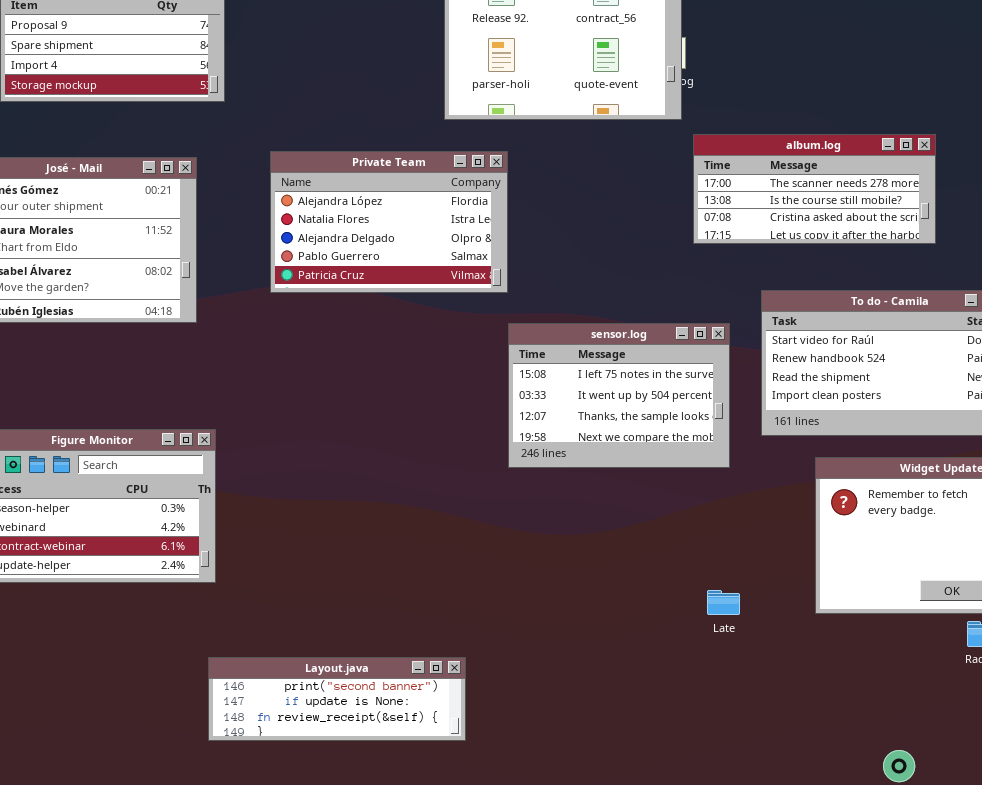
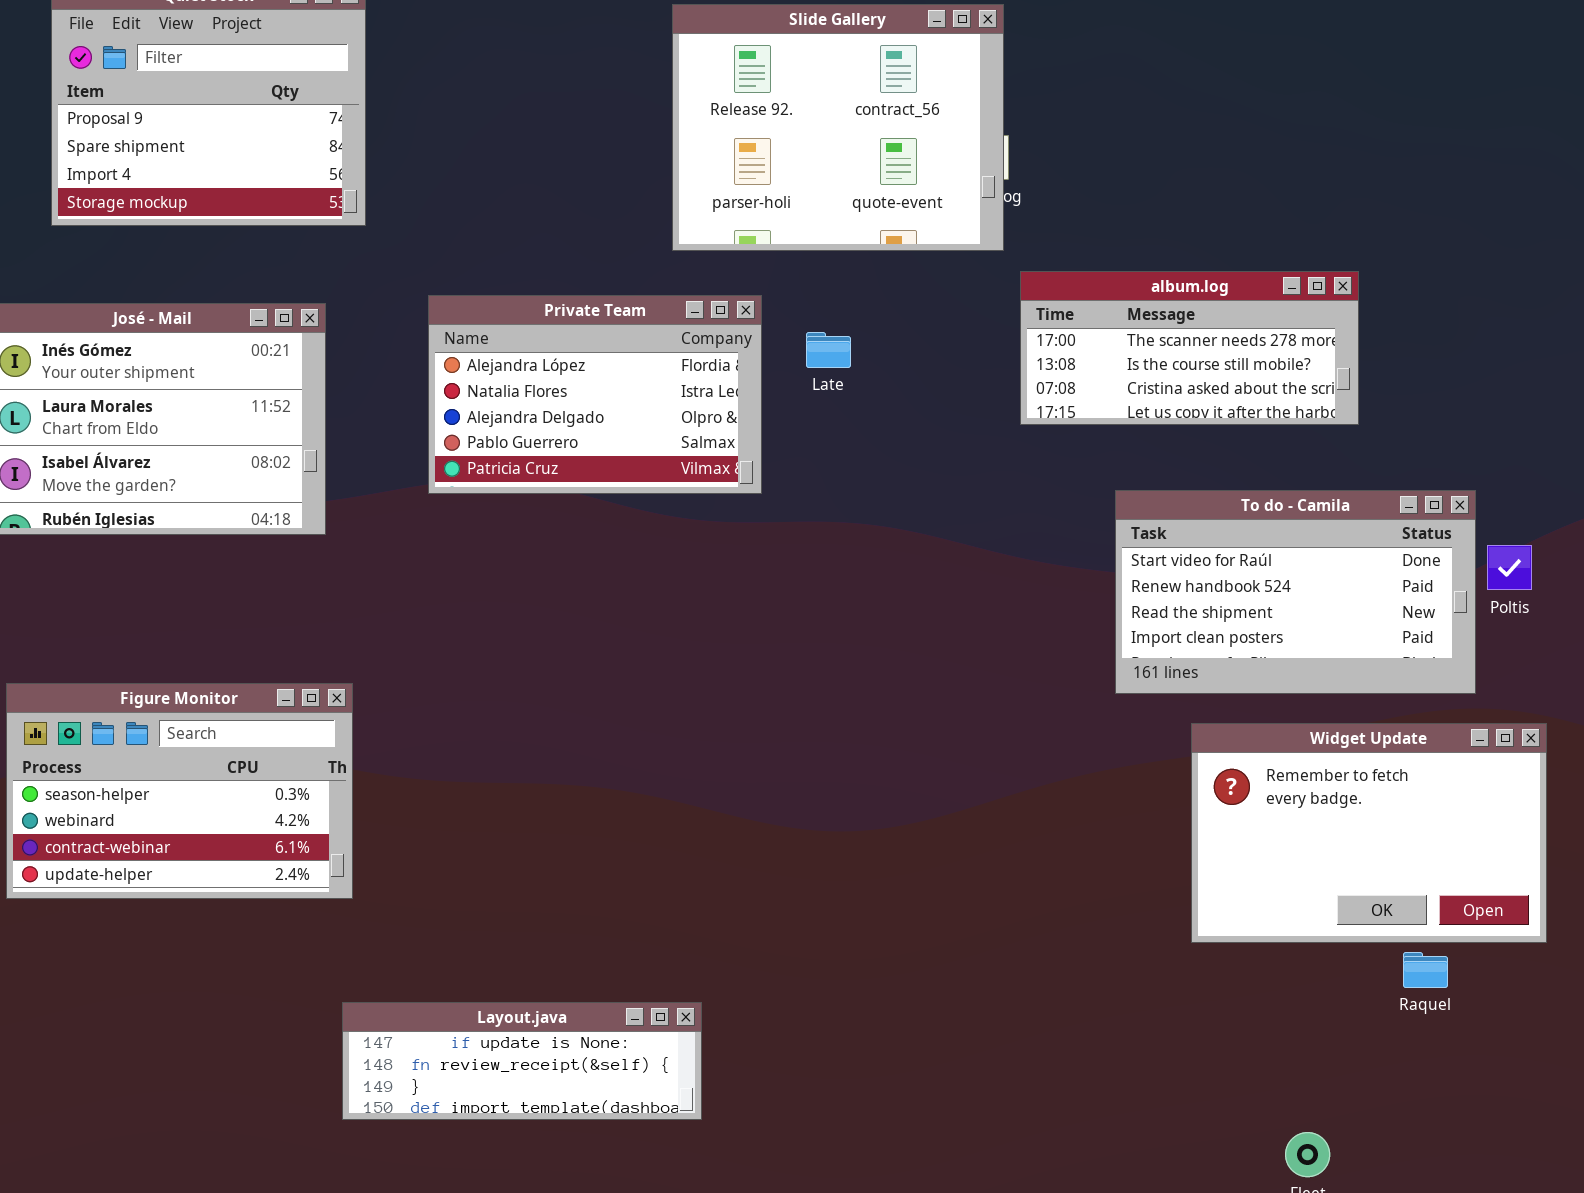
sensor.log: [508,323,730,468] -> none, closed
Late: [707,590,740,615] -> [806,332,851,368], moved
Layout.java: [208,657,466,741] -> [342,1002,702,1120], scrolled down 1 row

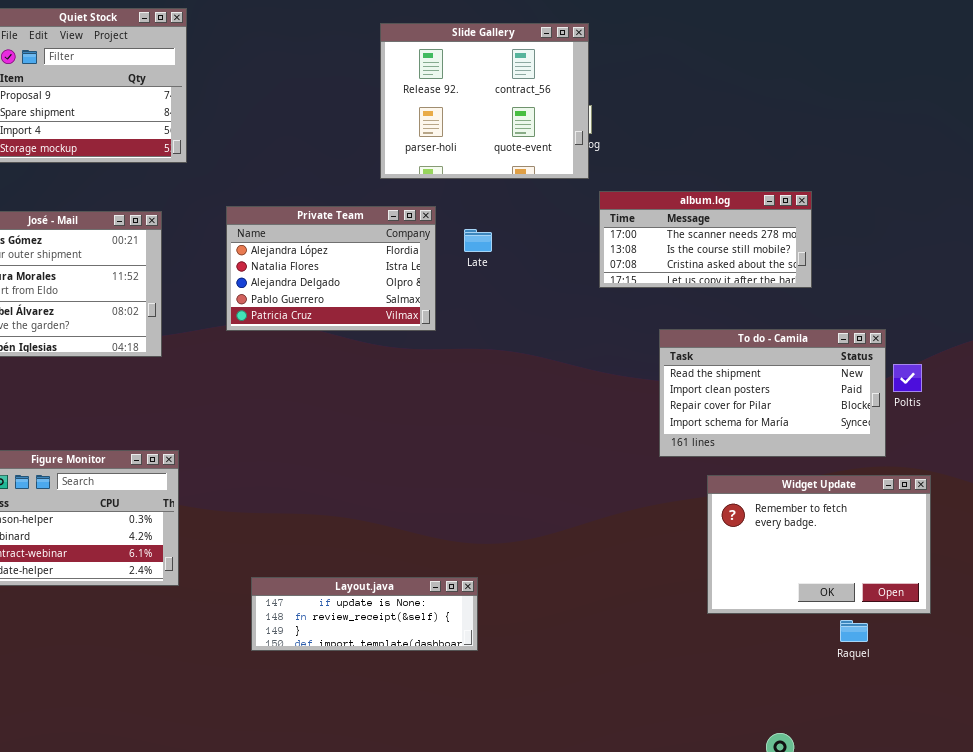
To do - Camila: [1115,490,1476,694] -> [659,329,886,457], scrolled down 2 rows
Layout.java: [342,1002,702,1120] -> [251,577,478,651], moved

